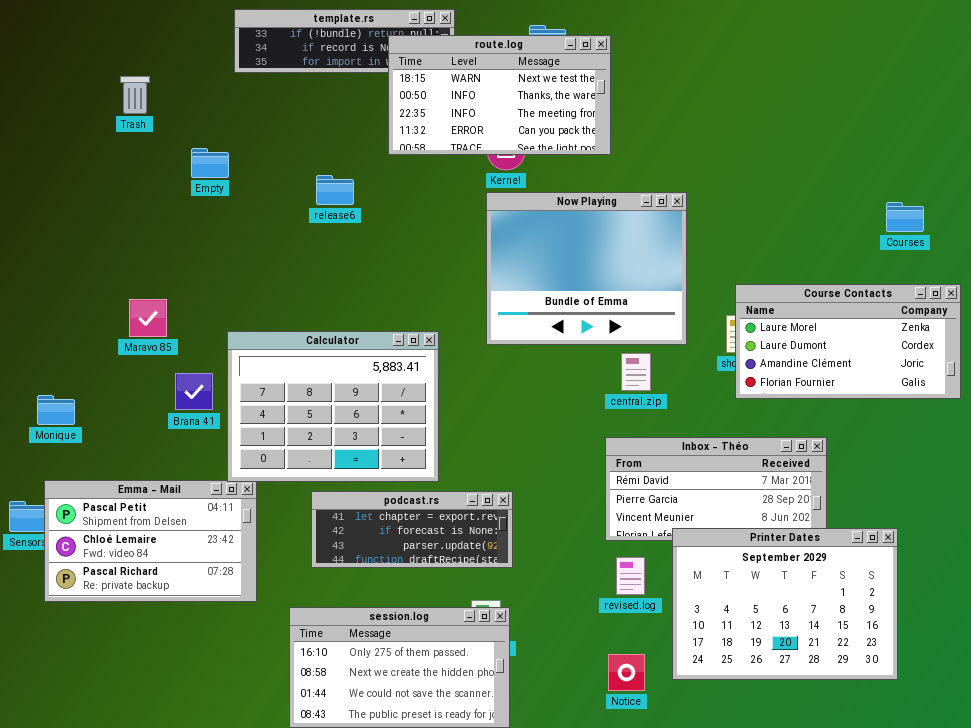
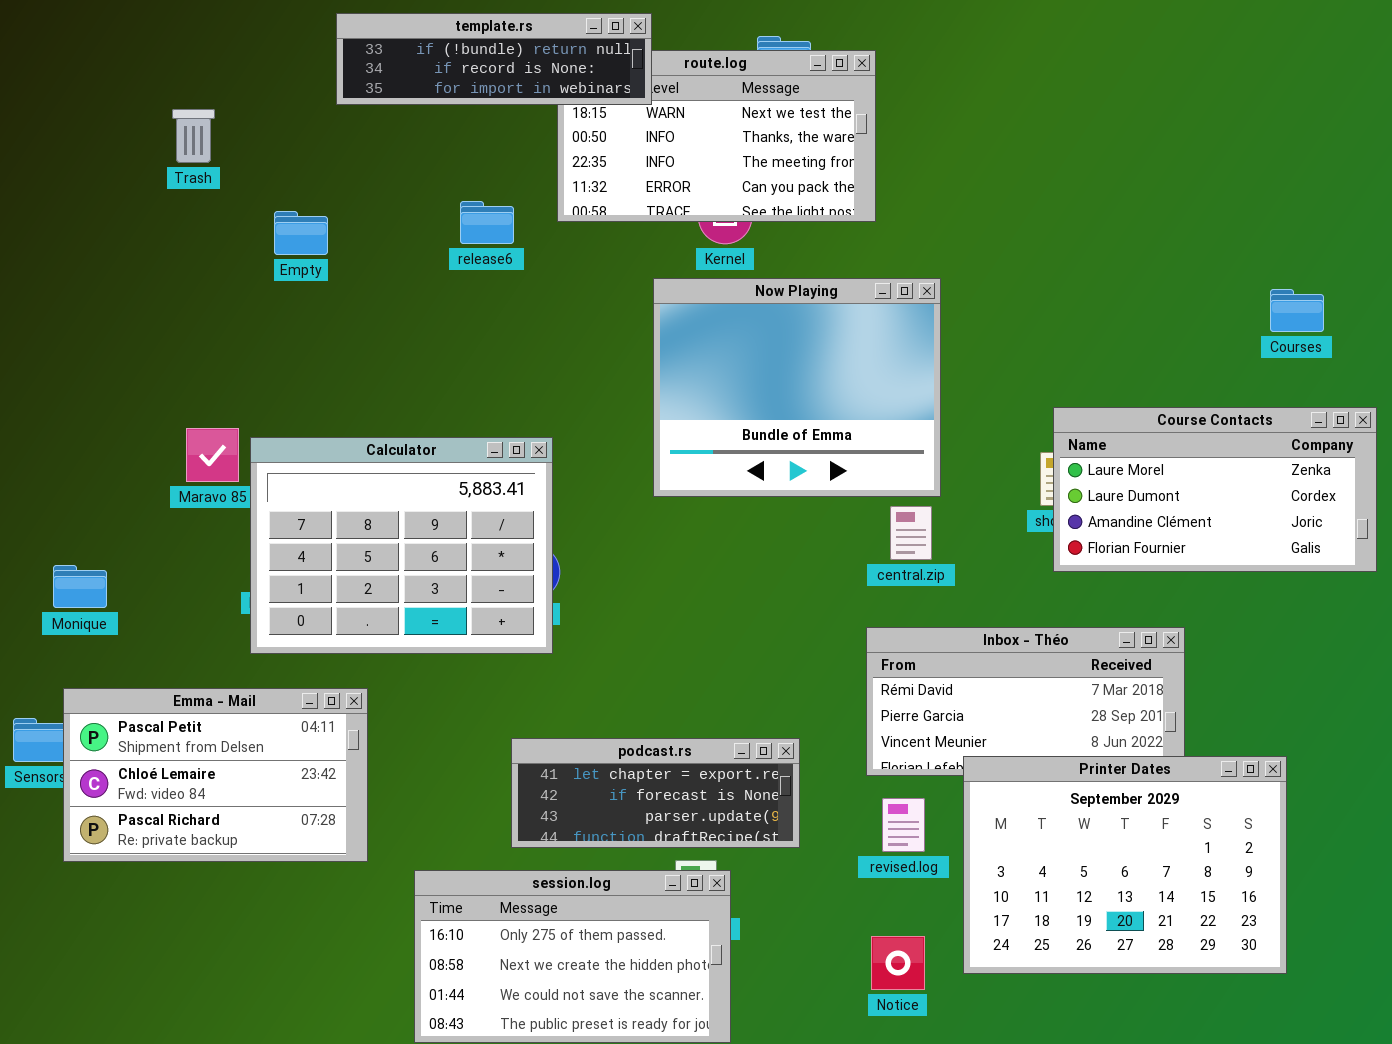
template.rs: [234,9,455,73] -> [336,13,652,105], raised
release6: [316,175,354,205] -> [460,201,514,244], moved
Now Playing: [486,192,687,345] -> [653,278,941,497], moved
Calculator: [227,331,439,482] -> [250,437,553,654], moved
podcast.rs: [311,491,513,568] -> [511,738,800,848], moved

